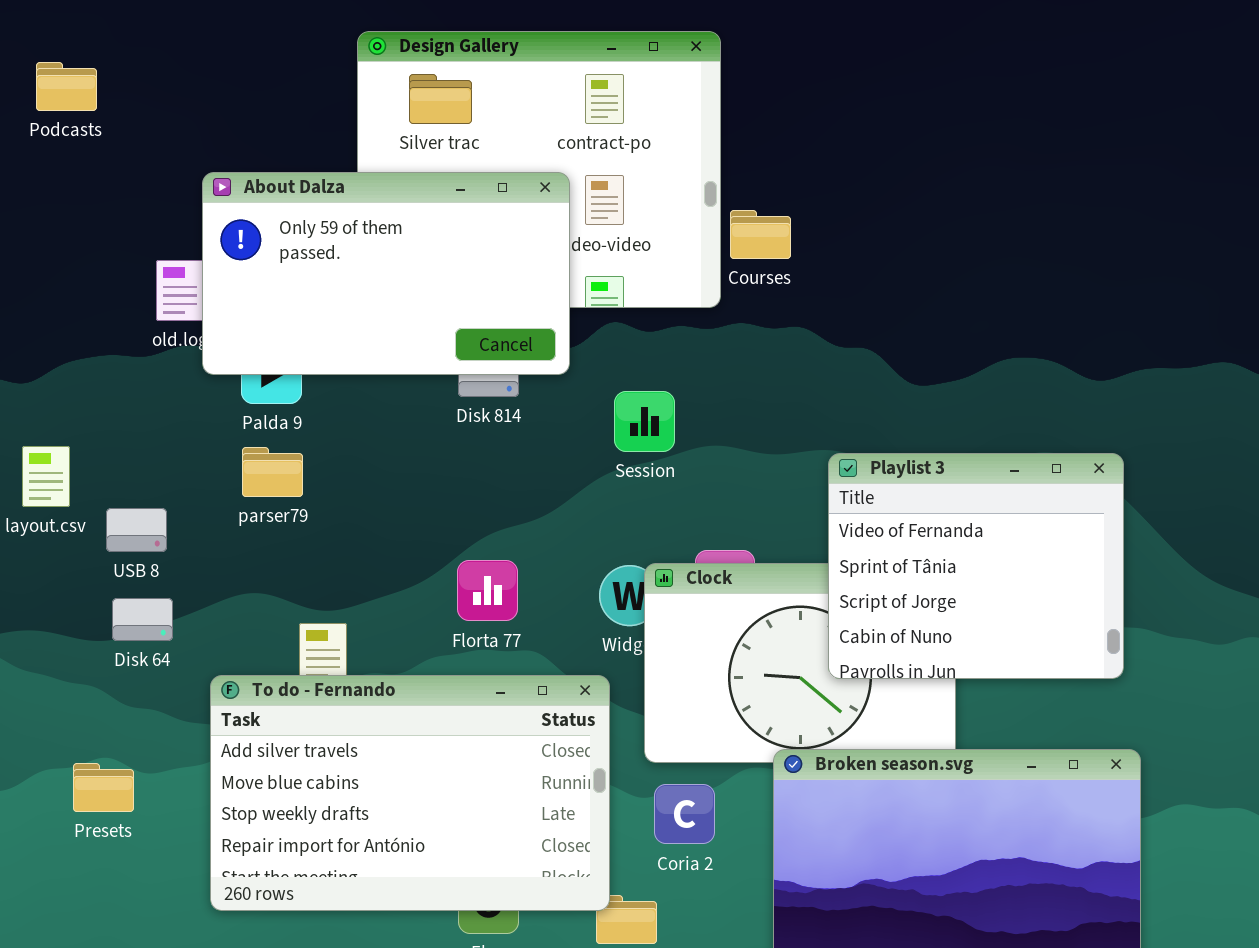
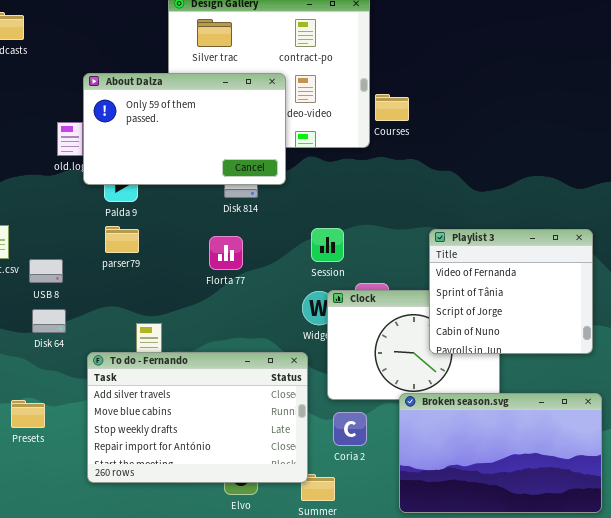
Session: [614,391,675,452] -> [311,228,344,262], moved
Florta 77: [457,560,518,621] -> [209,236,243,270], moved

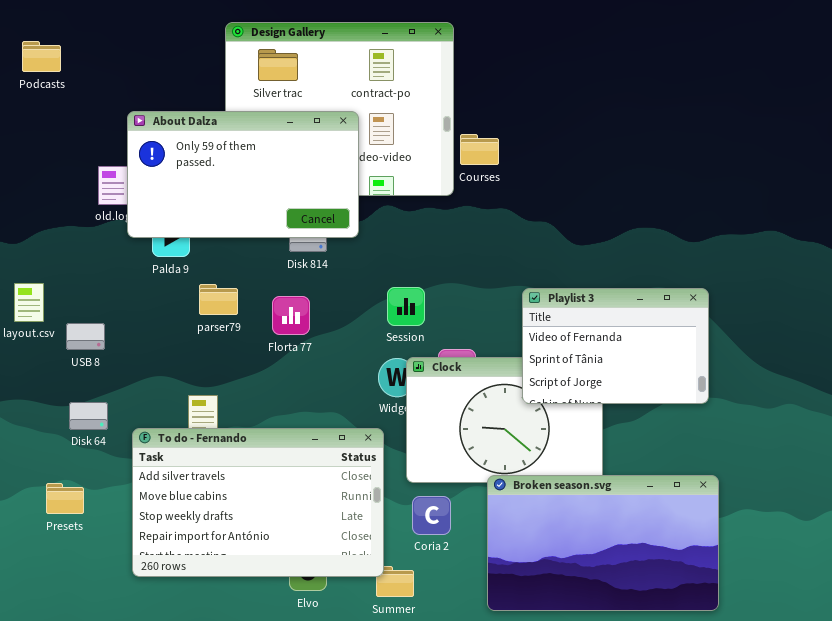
parser79: [105,226,139,253] -> [199,284,238,315], moved
Playlist 3: [429,229,593,354] -> [522,288,709,404], resized
Disk 64: [32,309,66,333] -> [69,402,108,430], moved

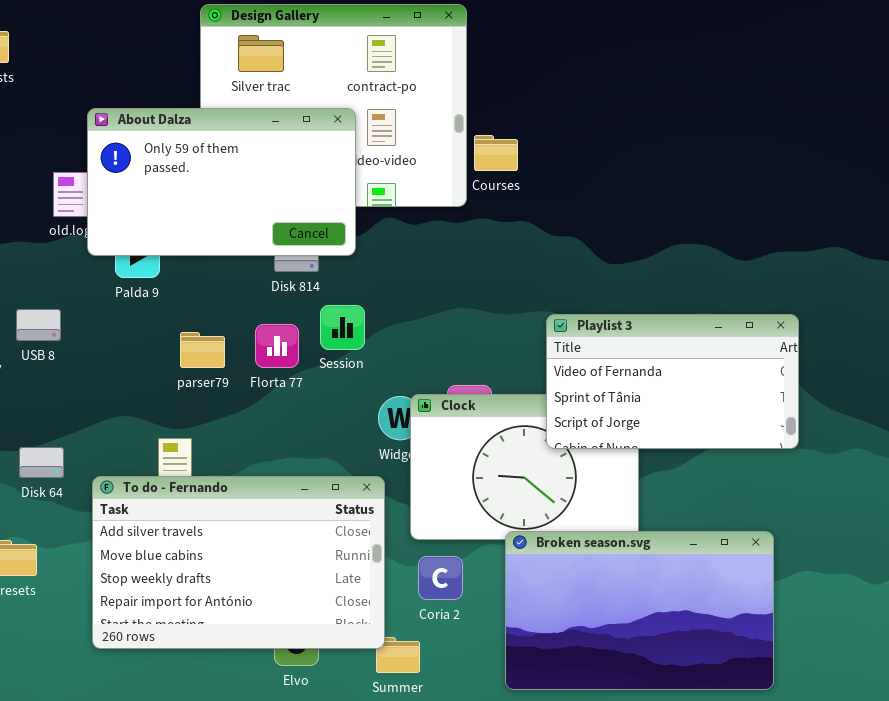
parser79: [199,284,238,315] -> [180,332,225,368], moved
Session: [387,287,425,326] -> [320,305,365,350], moved
Playlist 3: [522,288,709,404] -> [546,314,799,449], resized
USB 8: [66,323,105,350] -> [16,309,61,341], moved

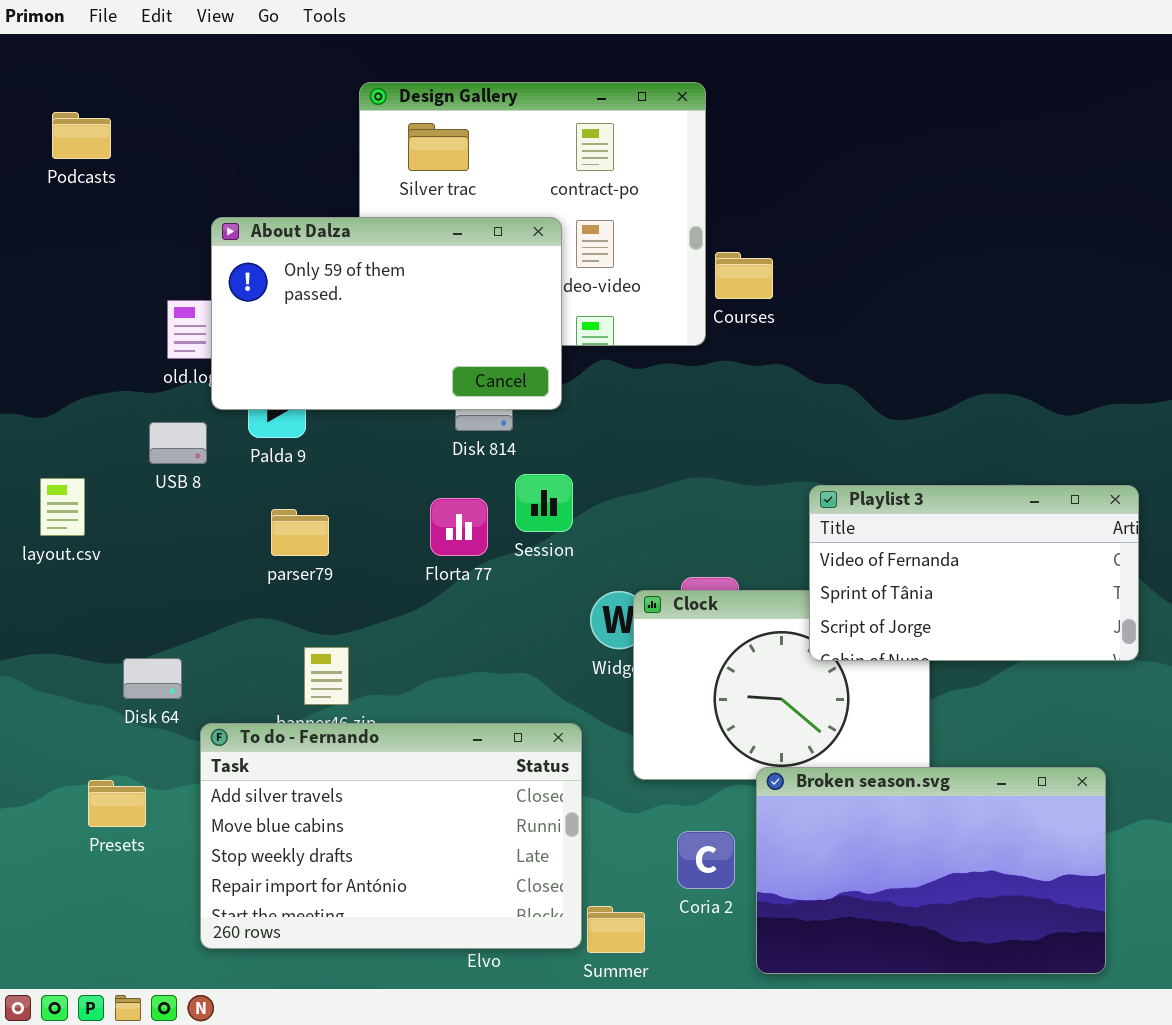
USB 8: [16,309,61,341] -> [149,422,207,464], moved
parser79: [180,332,225,368] -> [271,509,329,556], moved
To do - Fernando: [92,476,385,649] -> [200,723,582,949], moved
Coria 2: [418,556,463,600] -> [677,831,735,889], moved

